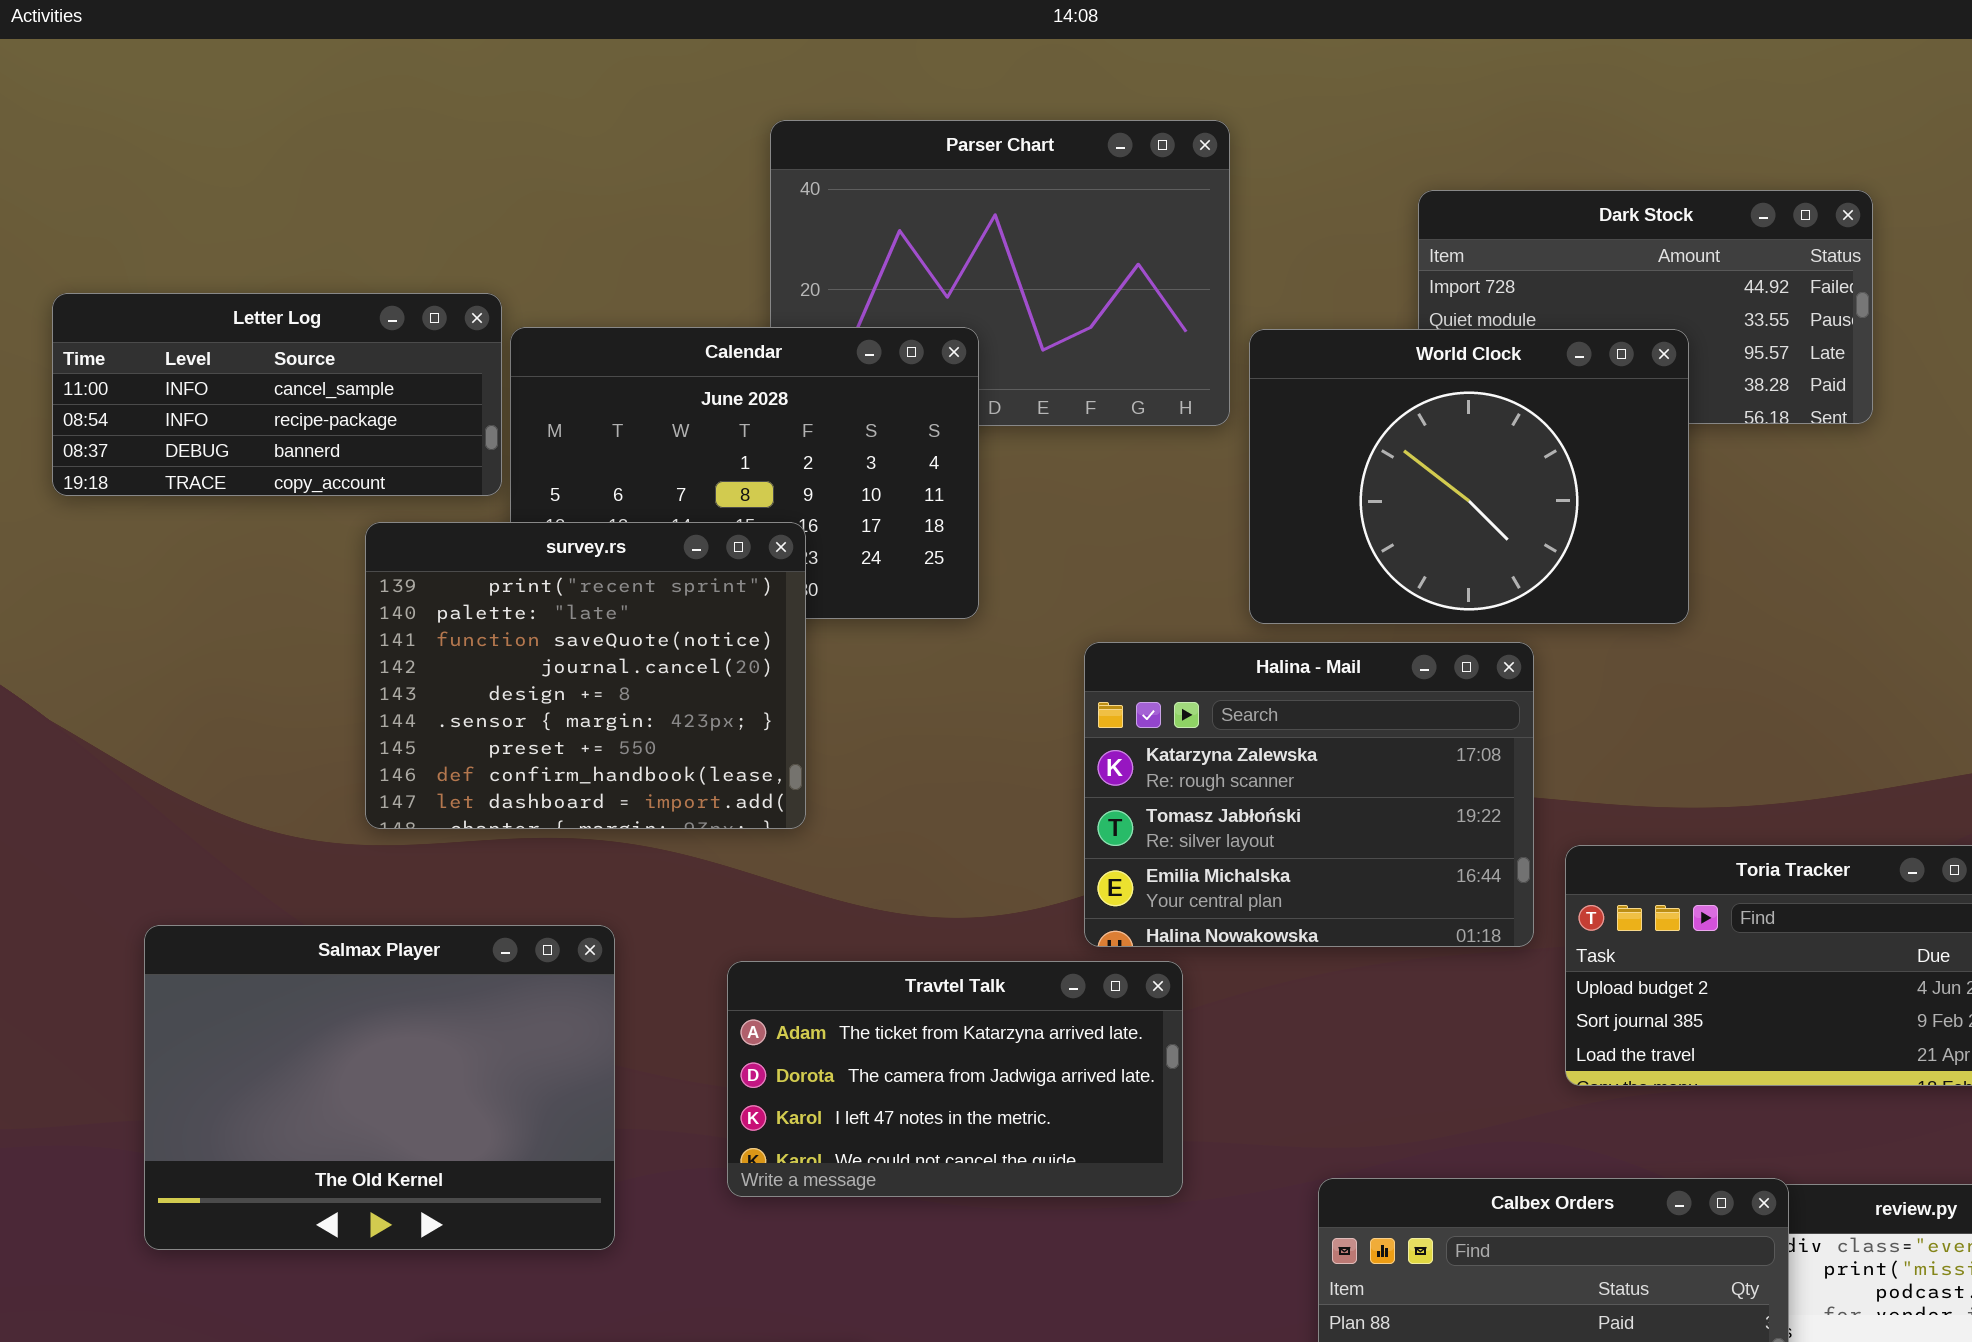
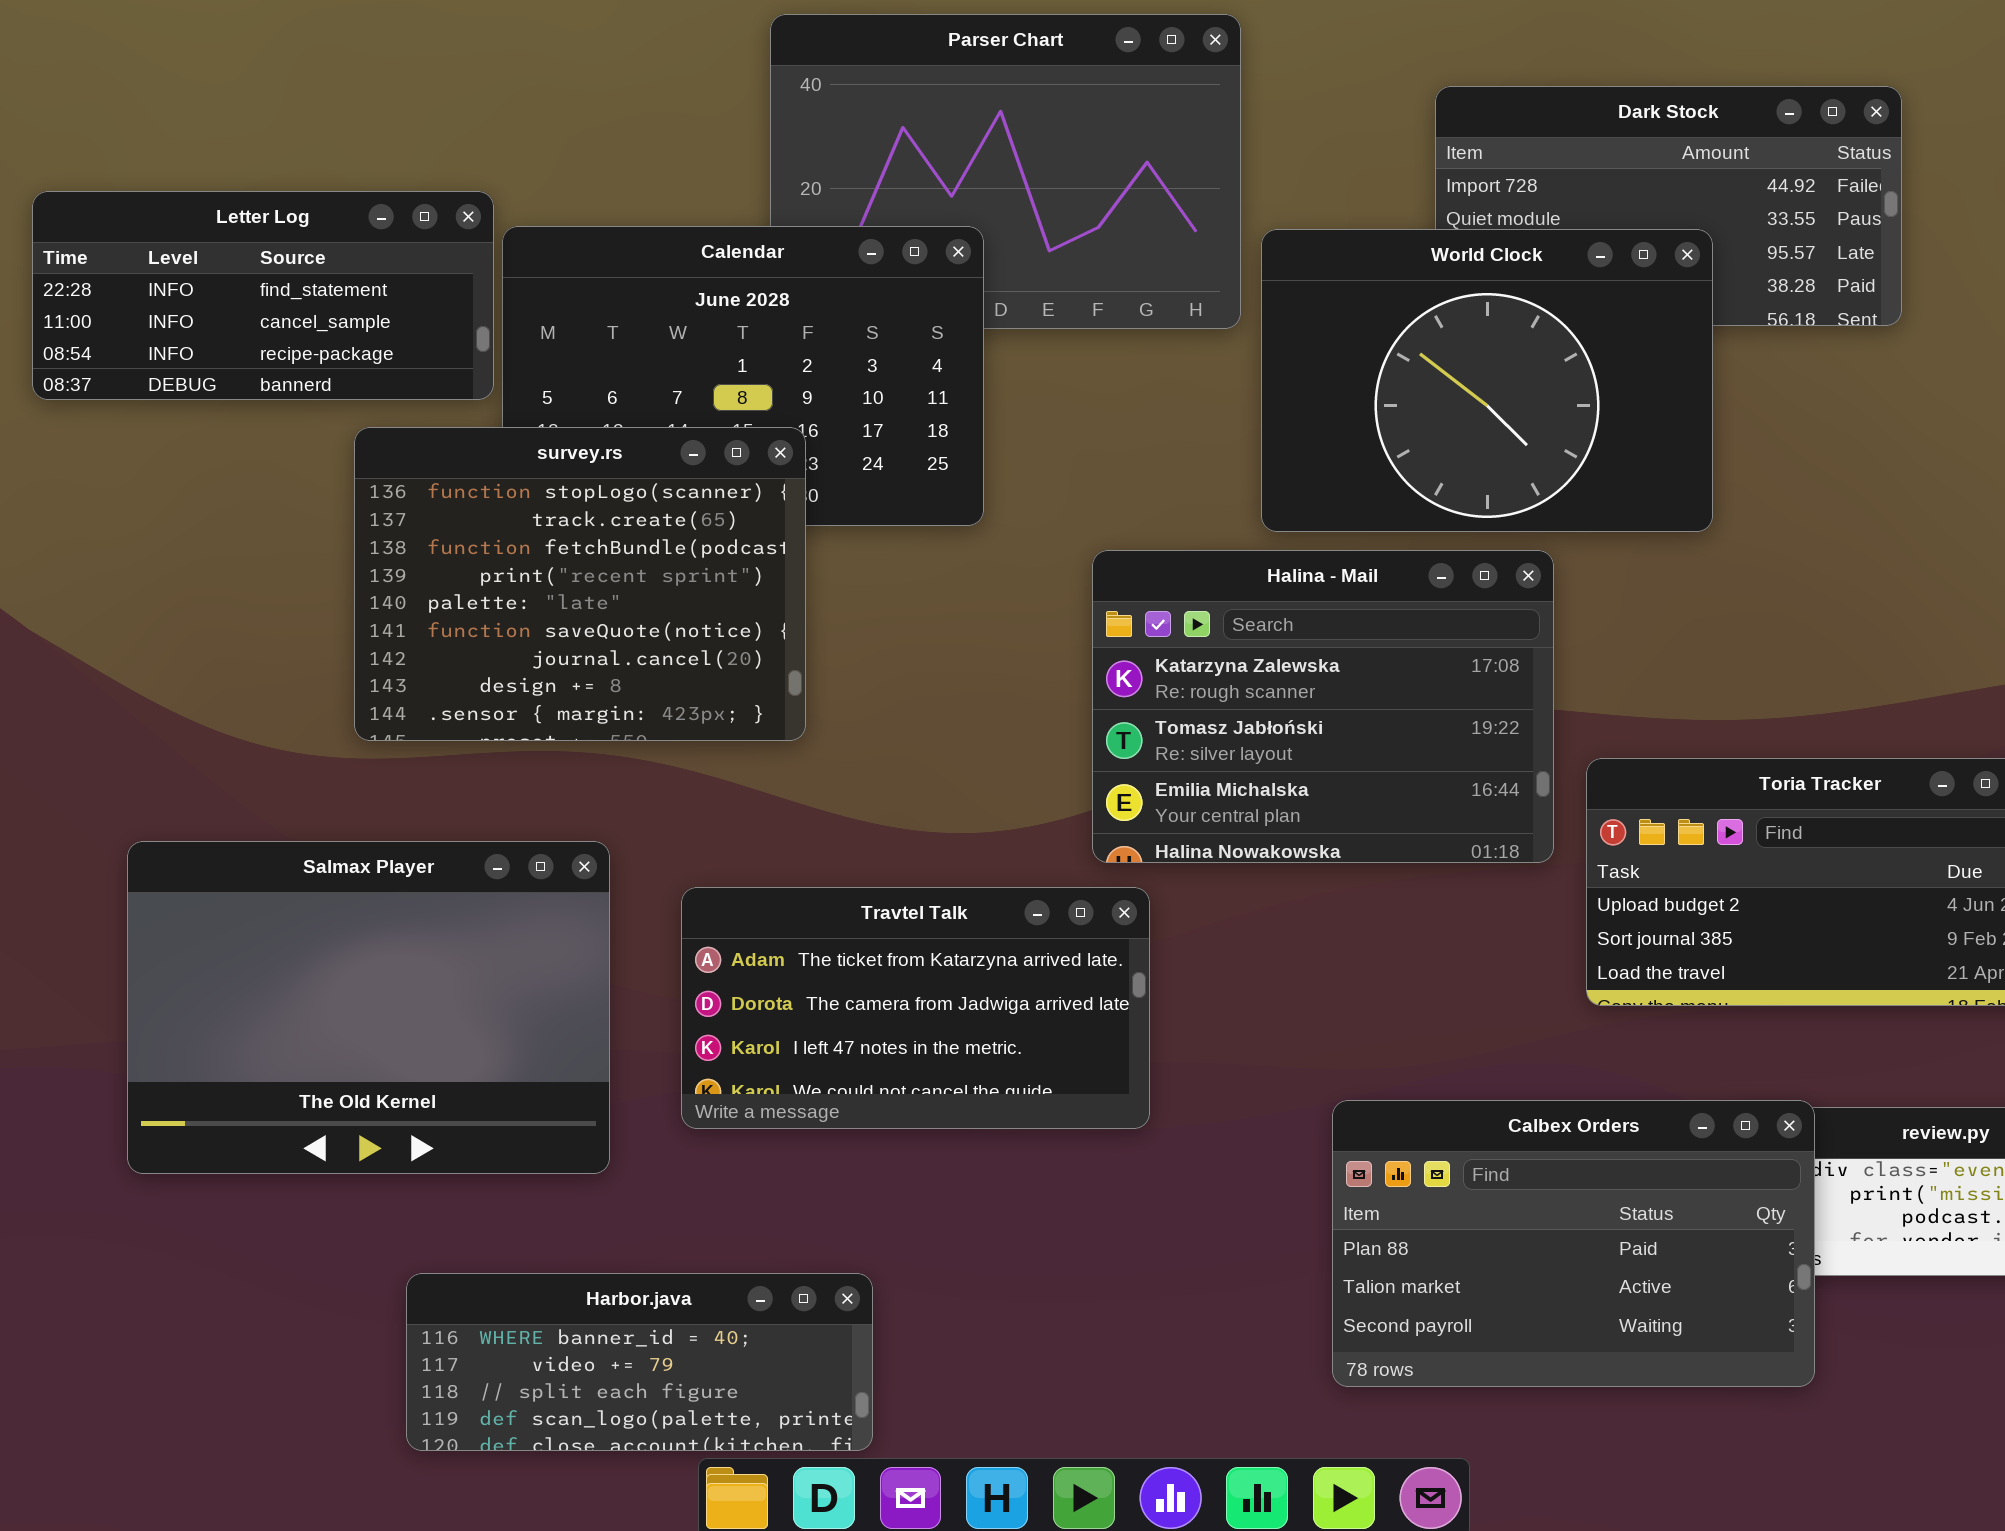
Letter Log: [52,293,502,496] -> [32,191,494,400], scrolled up 1 row
survey.rs: [365,522,806,829] -> [354,427,806,741], scrolled up 3 rows
Travtel Talk: [727,961,1183,1197] -> [681,887,1150,1129], moved

